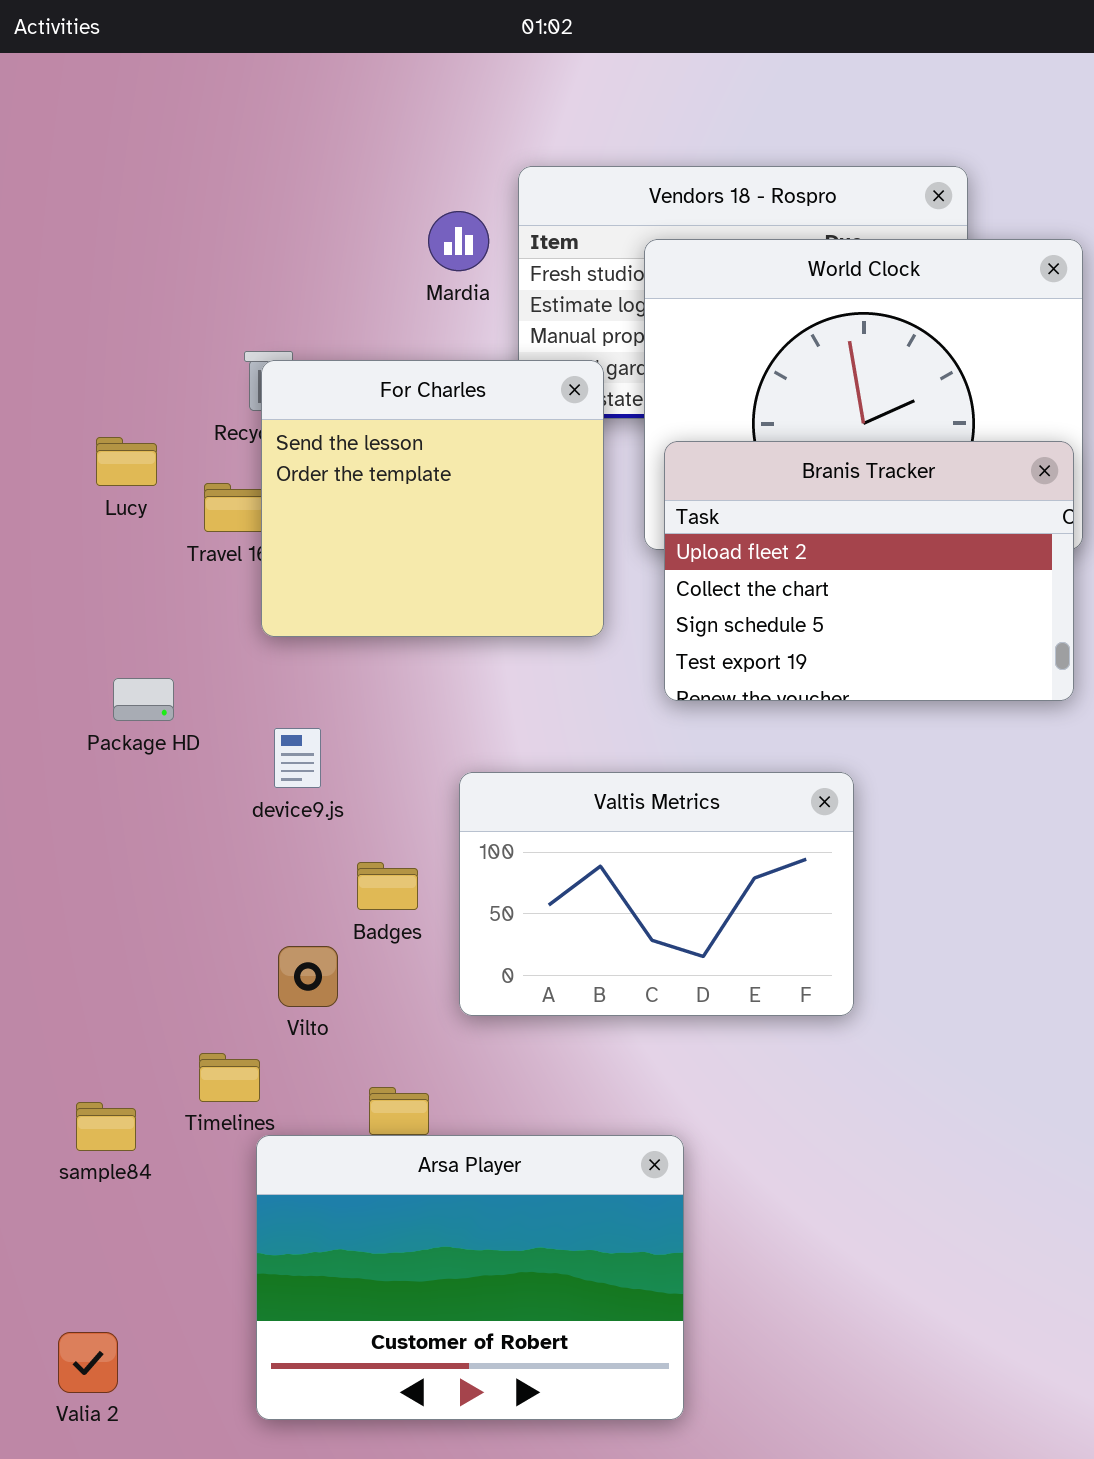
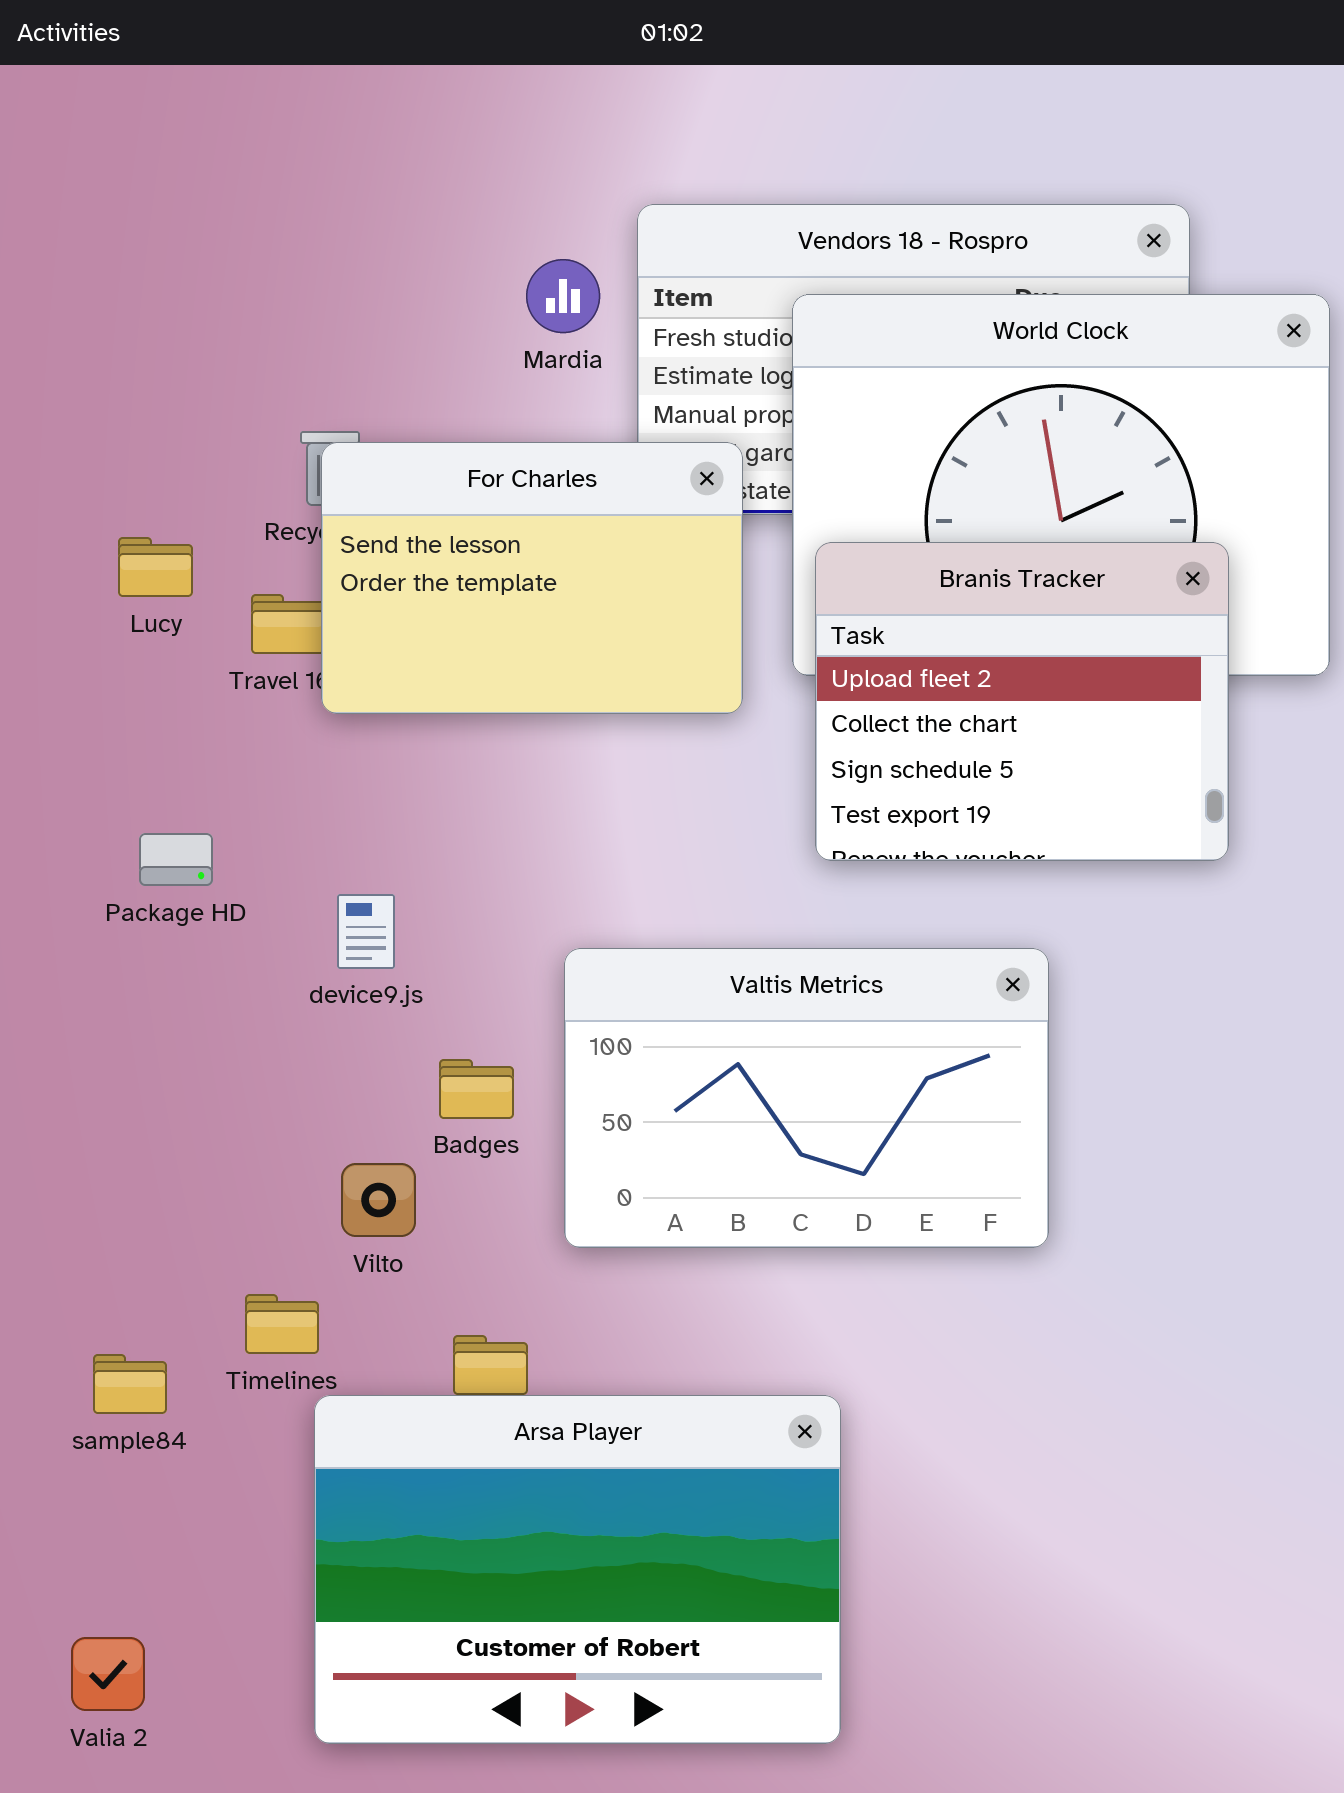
For Charles: [261,360,604,637] -> [321,442,743,714], resized
Branis Tracker: [664,441,1074,701] -> [815,542,1229,861], resized

